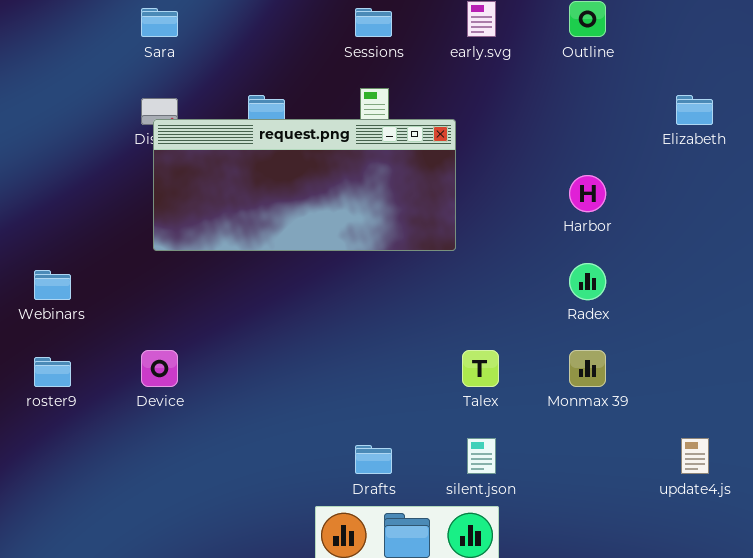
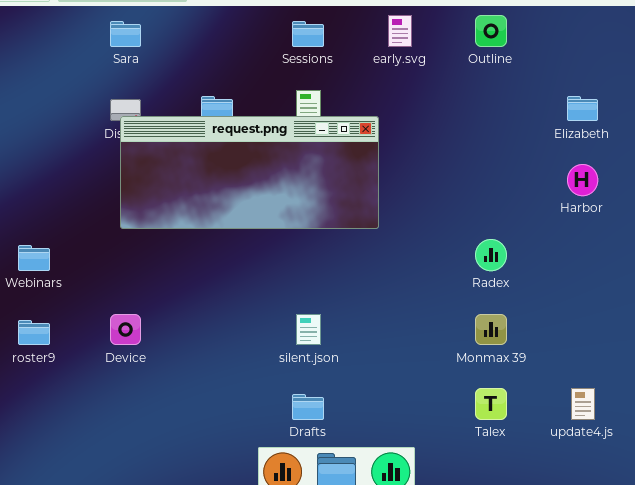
Harbor: [569,175,606,212] -> [567,164,598,196], moved
Talex: [462,350,499,387] -> [475,388,507,420], moved
silent.json: [467,438,496,474] -> [296,314,321,345], moved

